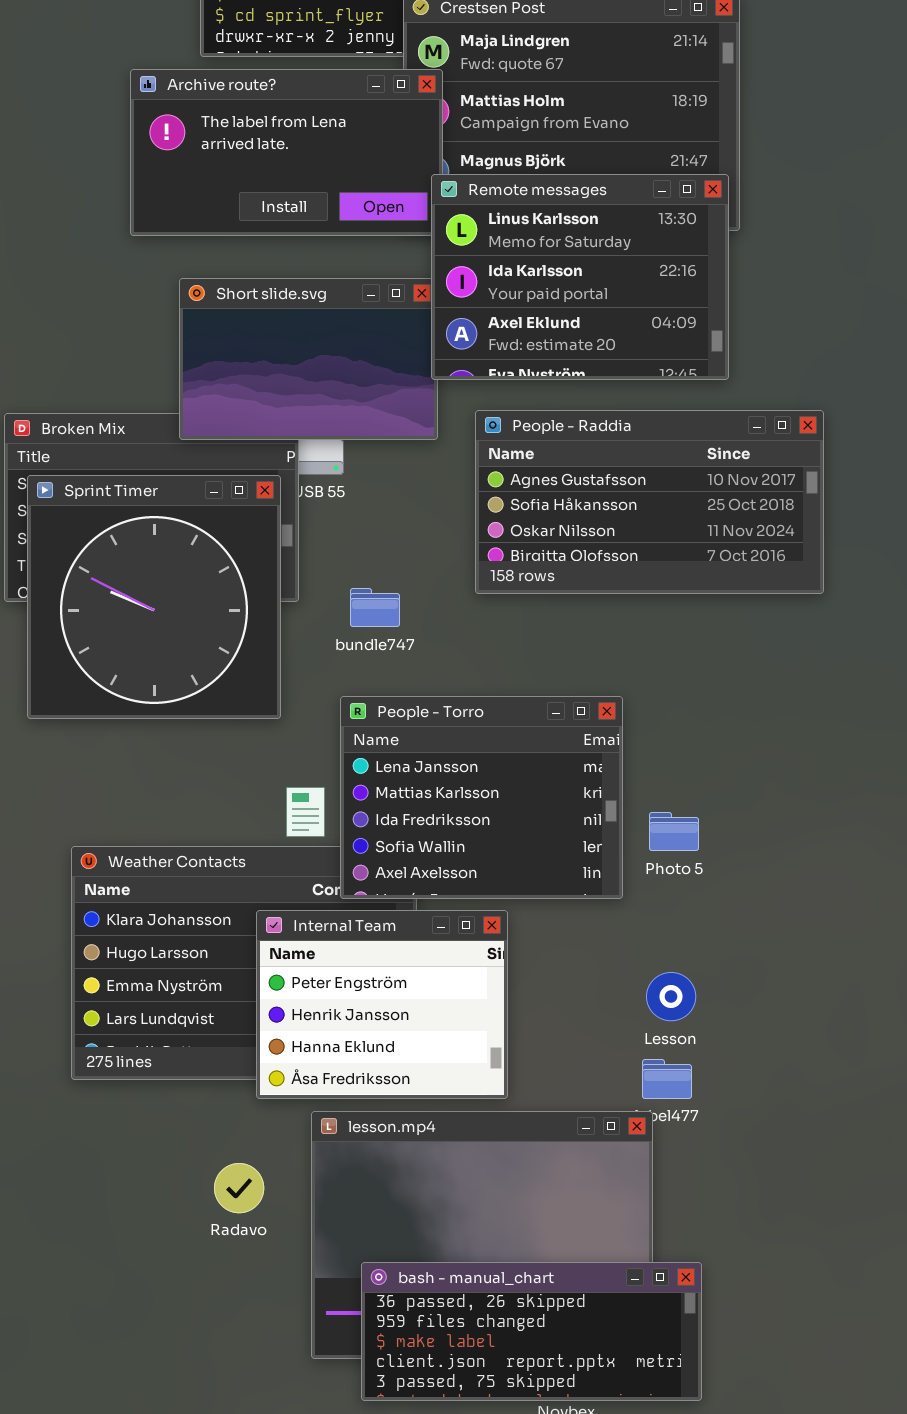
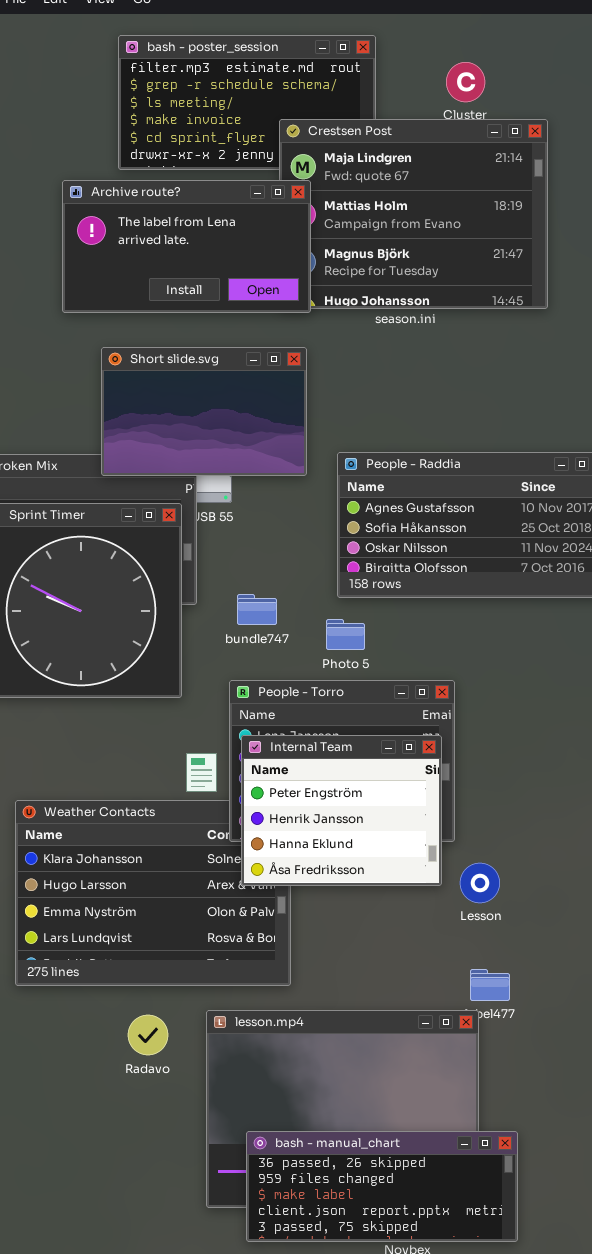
Remote messages: [431,174,729,380] -> none, closed
Photo 5: [649,812,699,851] -> [326,619,365,650], moved
Internal Team: [256,910,508,1099] -> [241,735,442,886], moved
Lesson: [646,972,696,1021] -> [460,863,500,903], moved
Radavo: [214,1163,264,1213] -> [128,1015,168,1055], moved

